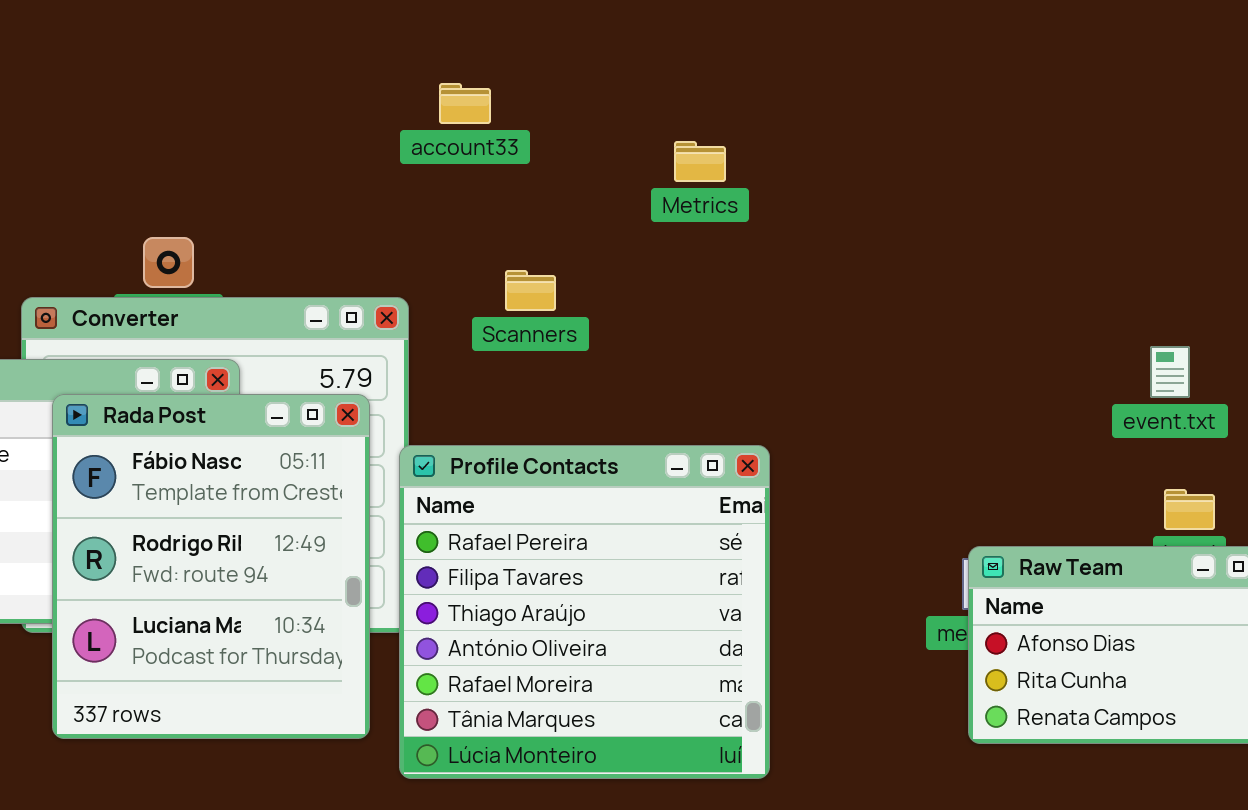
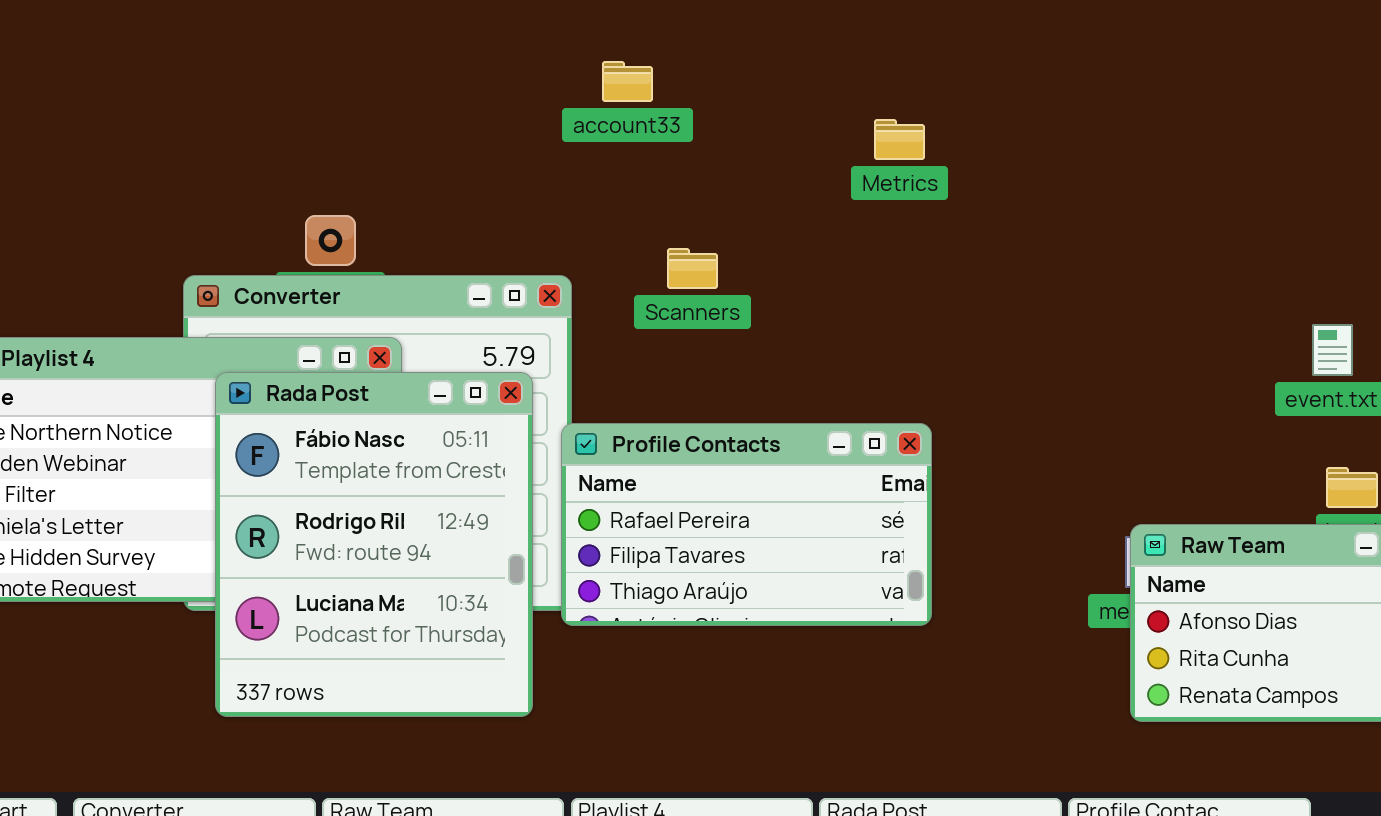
Metrics: [674,141,726,182] -> [874,119,925,160], moved
Profile Contacts: [399,445,770,779] -> [561,423,932,626], resized

